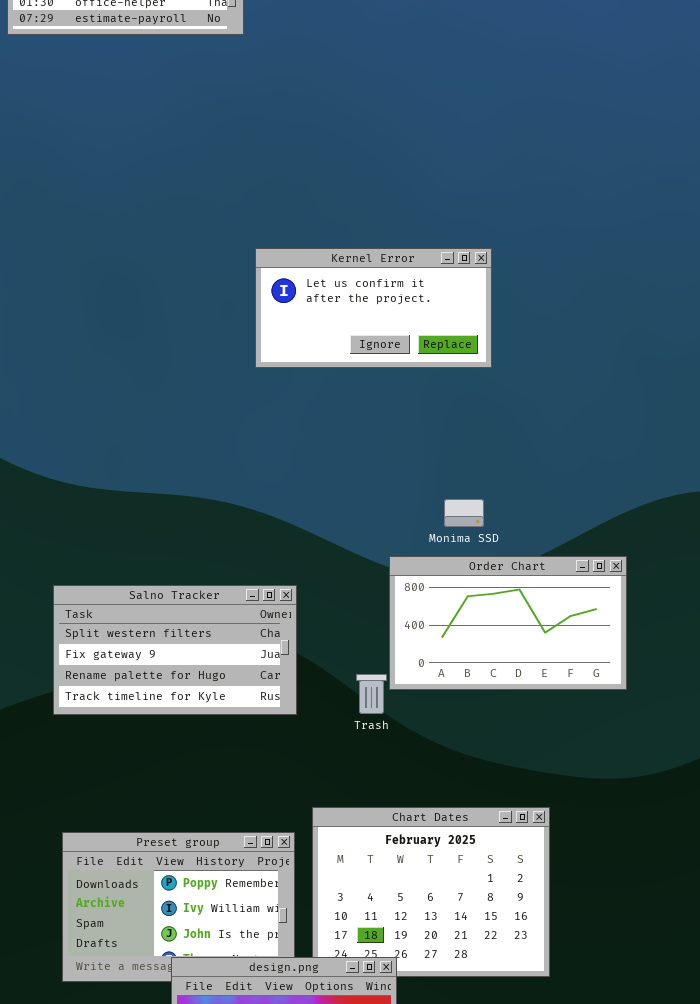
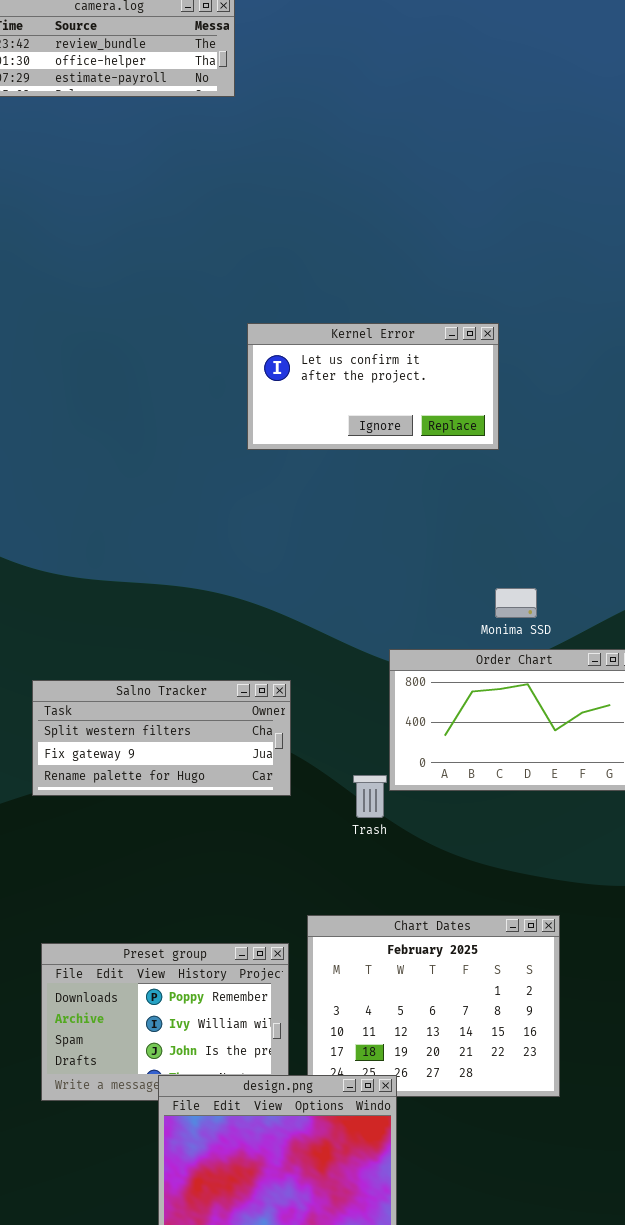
Monima SSD: [444,499,484,527] -> [495,588,537,618], moved
Salno Tracker: [53,585,297,715] -> [32,680,291,796], resized

